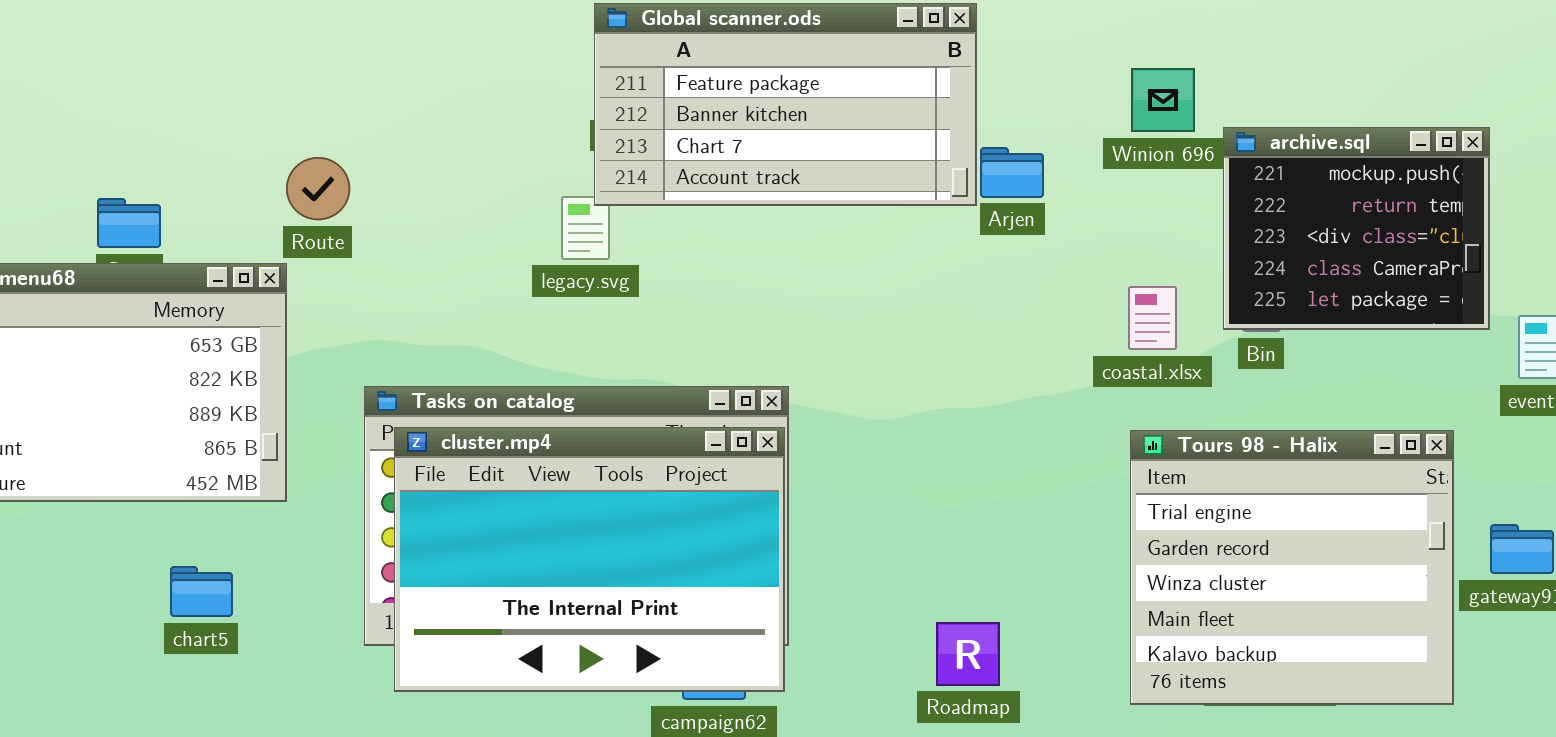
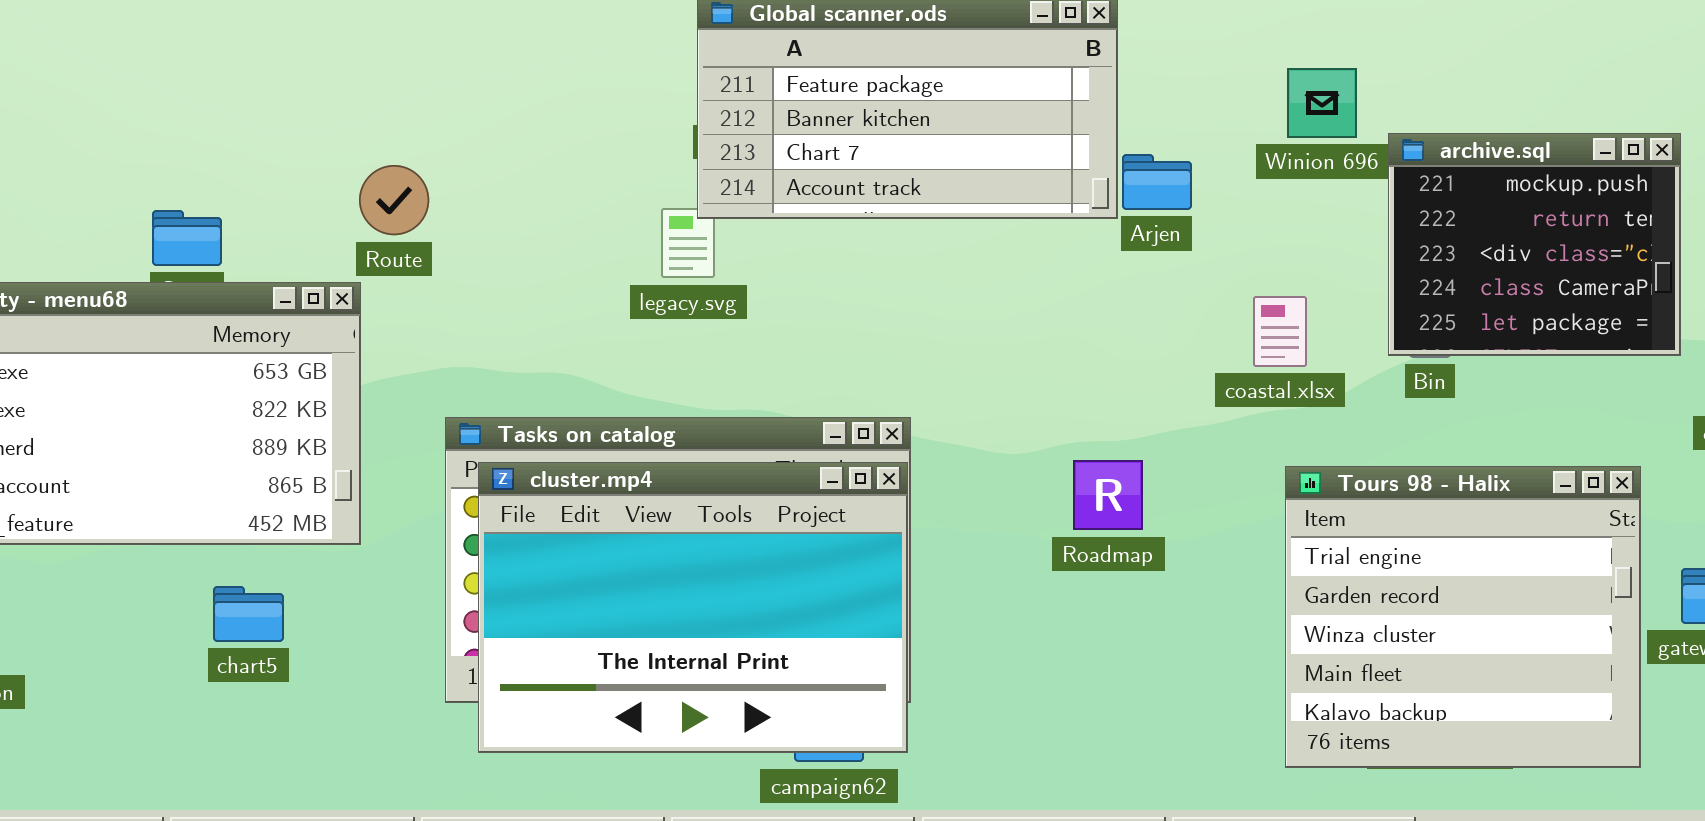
coastal.xlsx: [1128,286,1177,350] -> [1253,296,1307,367], moved
chart5: [170,566,233,617] -> [213,586,284,642], moved
Roadmap: [936,622,1000,686] -> [1073,460,1143,530], moved

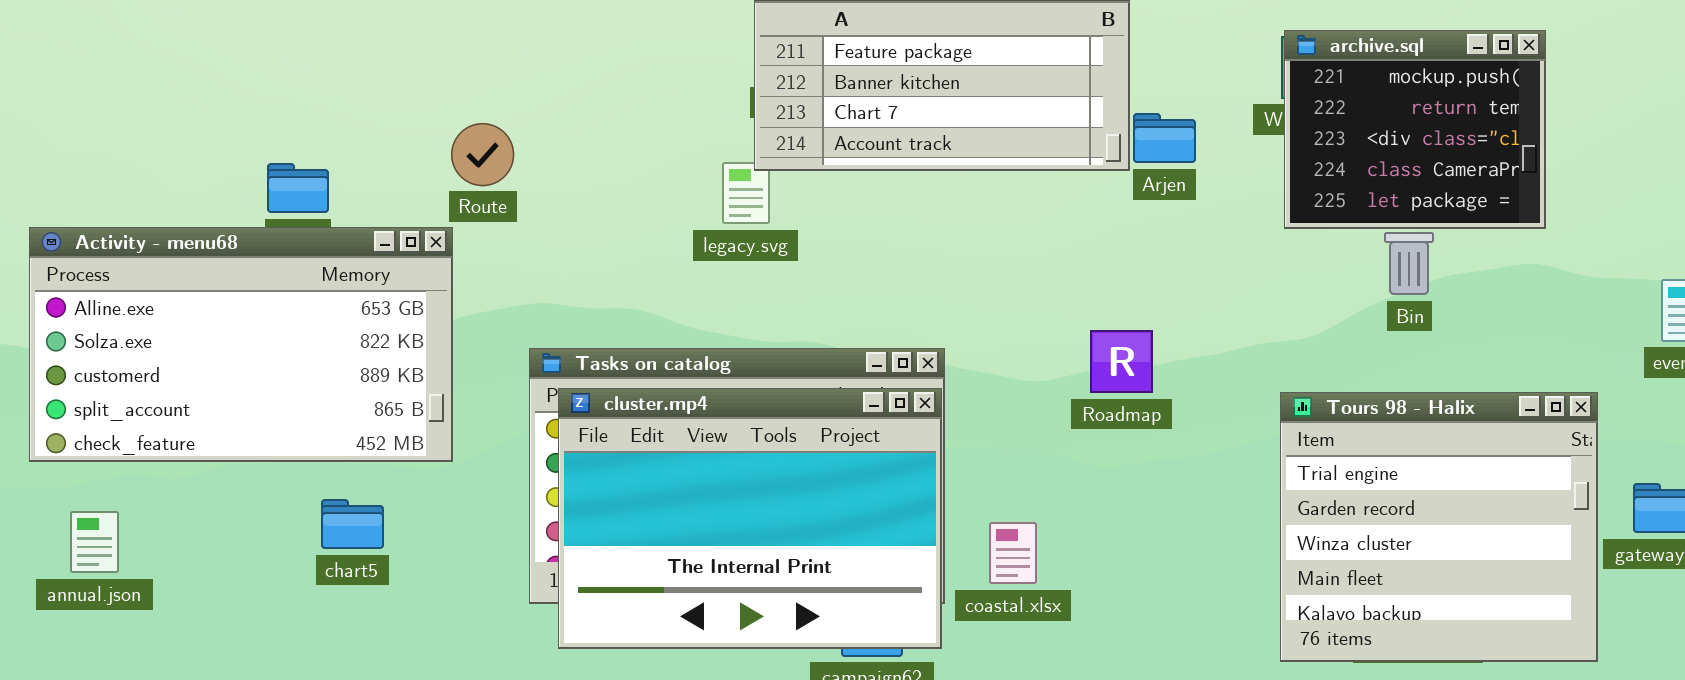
archive.sql: [1388,133,1681,356] -> [1284,30,1546,229], moved
coastal.xlsx: [1253,296,1307,367] -> [989,522,1037,584], moved
Roadmap: [1073,460,1143,530] -> [1090,330,1153,393], moved

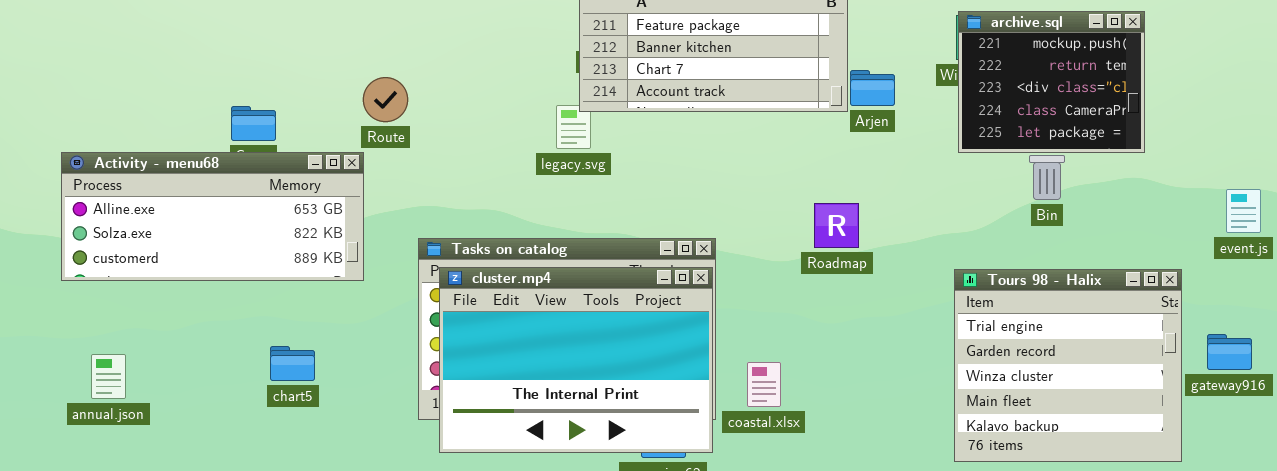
Activity - menu68: [29,227,453,462] -> [61,152,364,281], resized
Roadmap: [1090,330,1153,393] -> [814,203,859,248], moved

